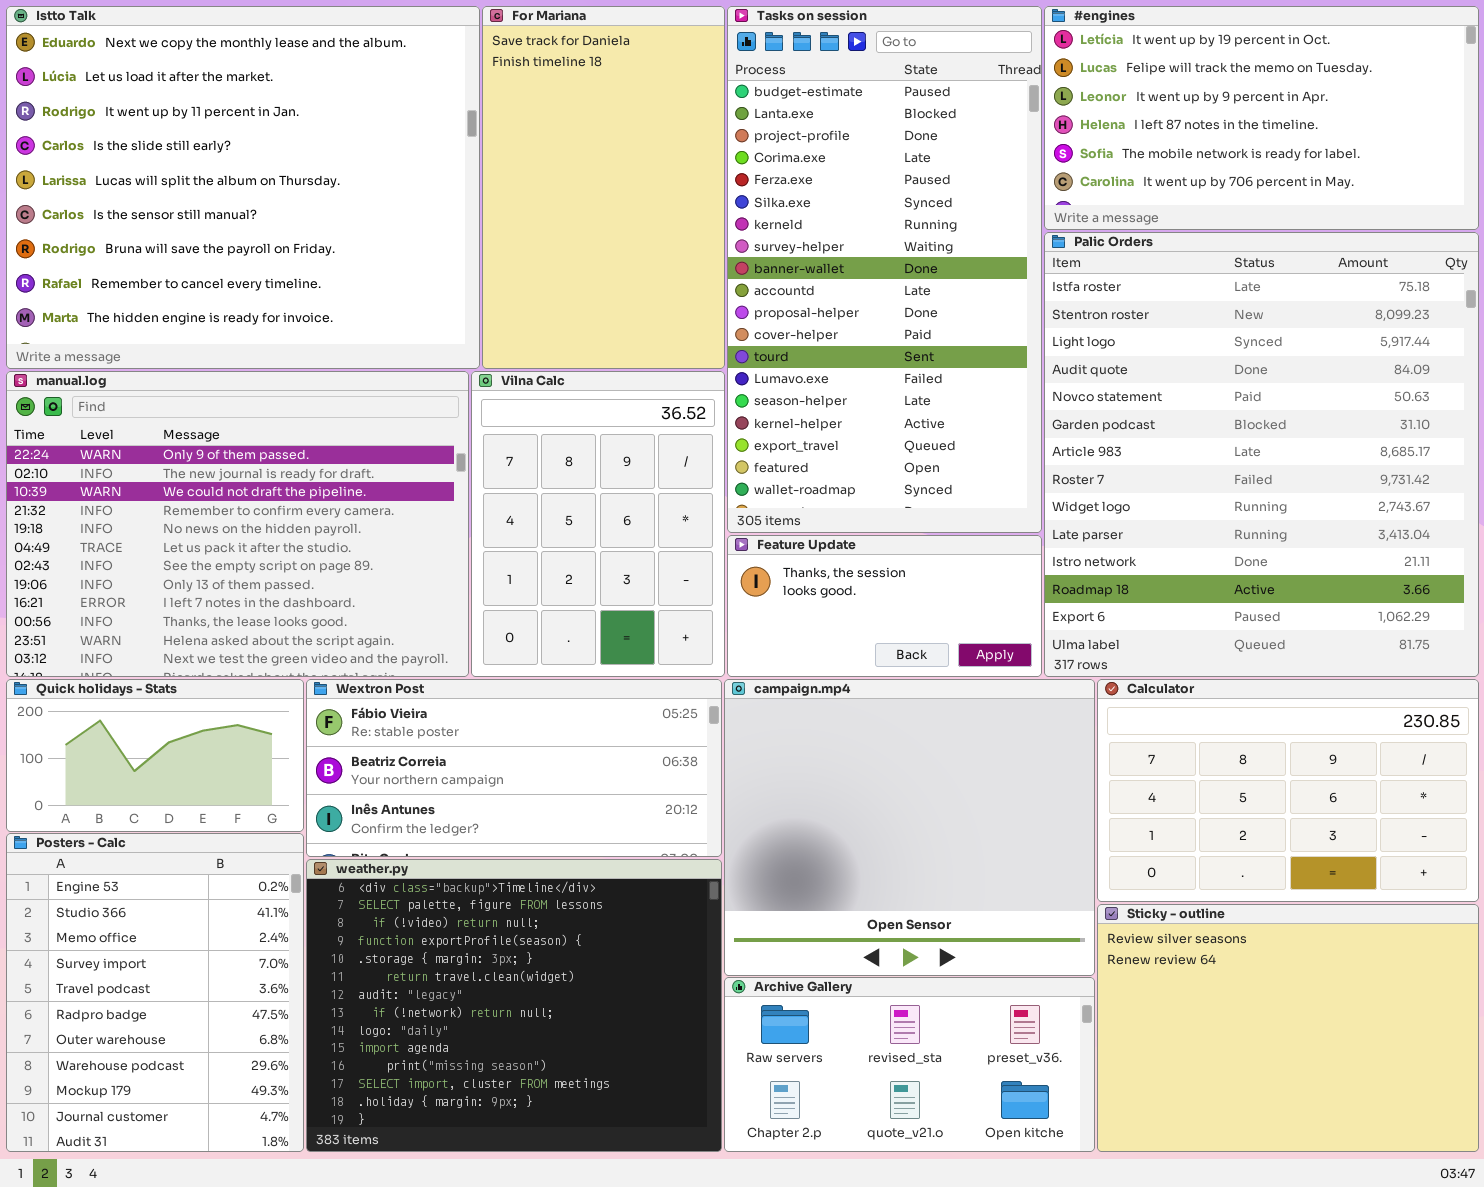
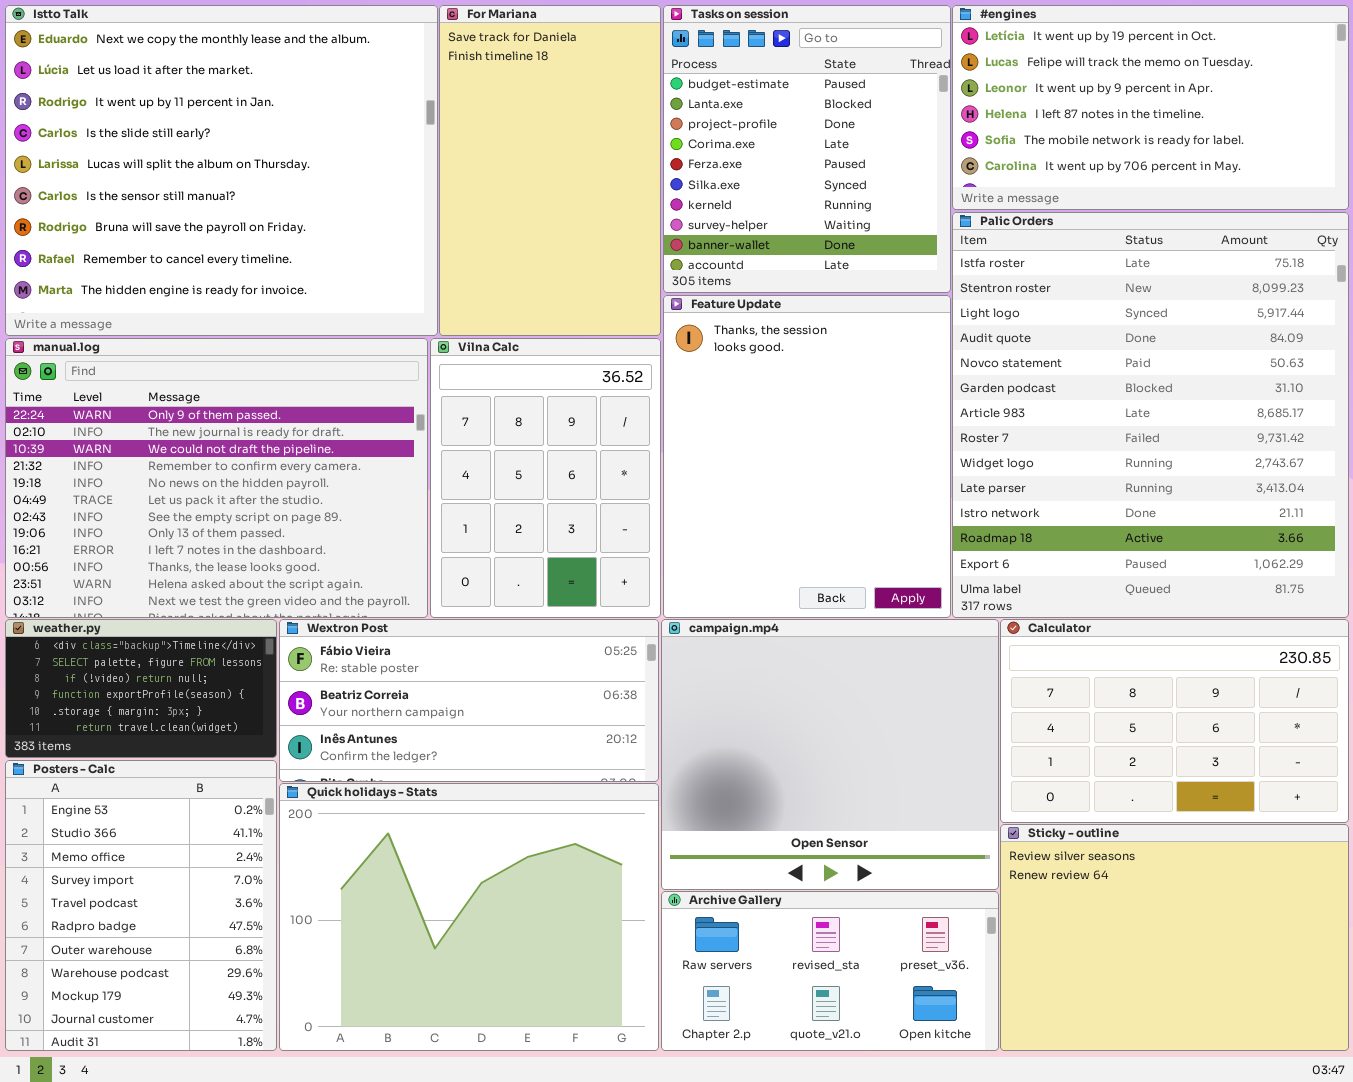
Tasks on session: [727,6,1042,533] -> [663,5,951,293], resized
Feature Update: [727,535,1042,677] -> [663,295,951,618], resized
Quick holidays - Stats: [6,679,304,832] -> [279,783,659,1051], moved, resized
weather.py: [306,859,722,1152] -> [5,619,277,758], moved, resized

